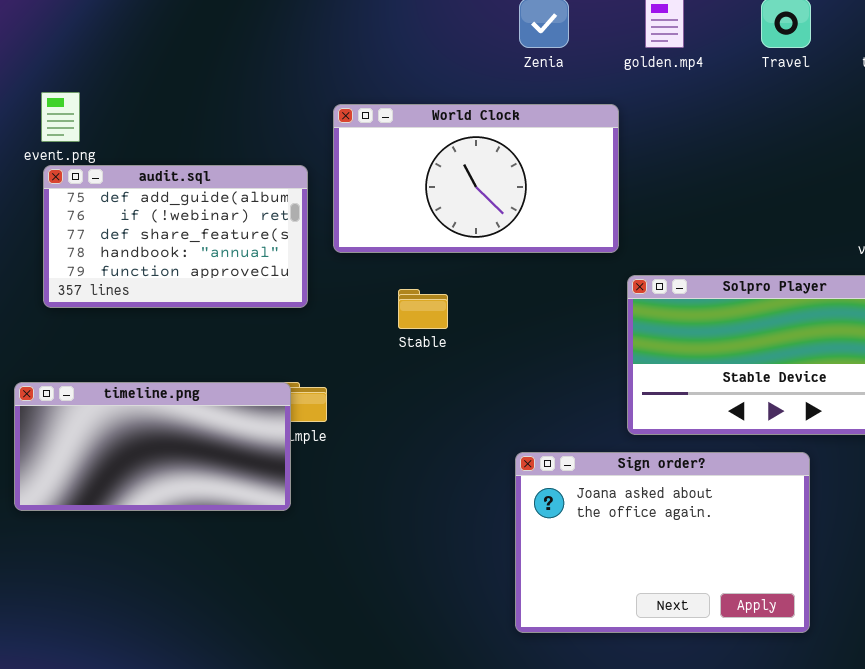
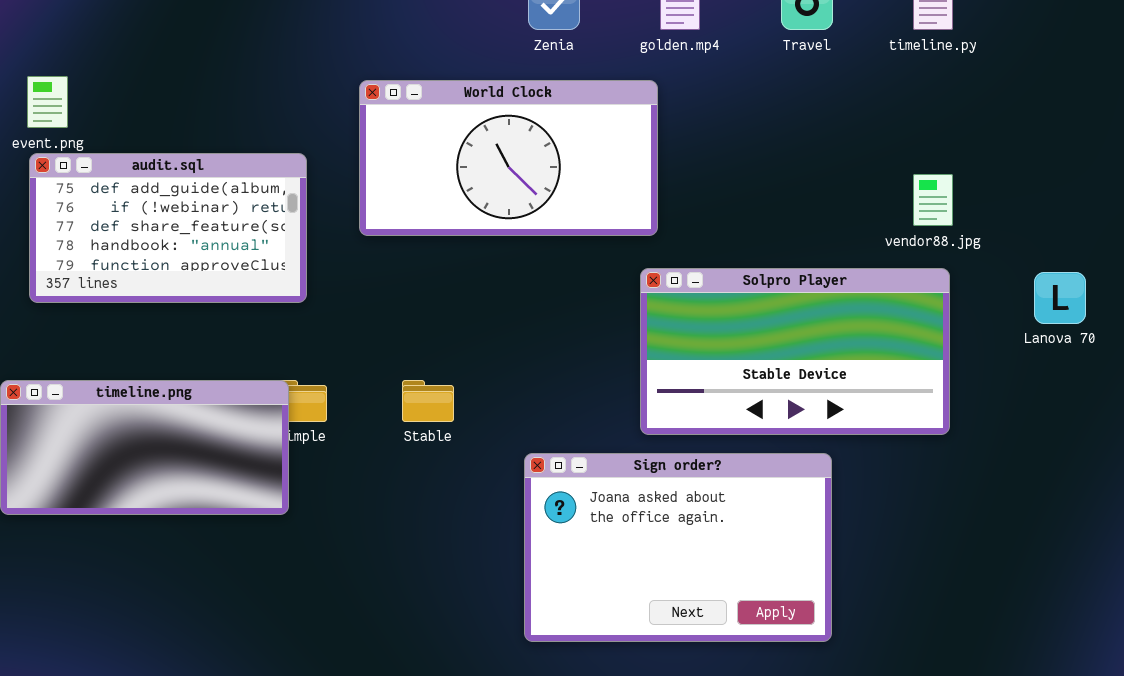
World Clock: [333,104,619,253] -> [359,80,658,236], moved
Stable: [398,289,448,329] -> [402,380,454,422], moved

